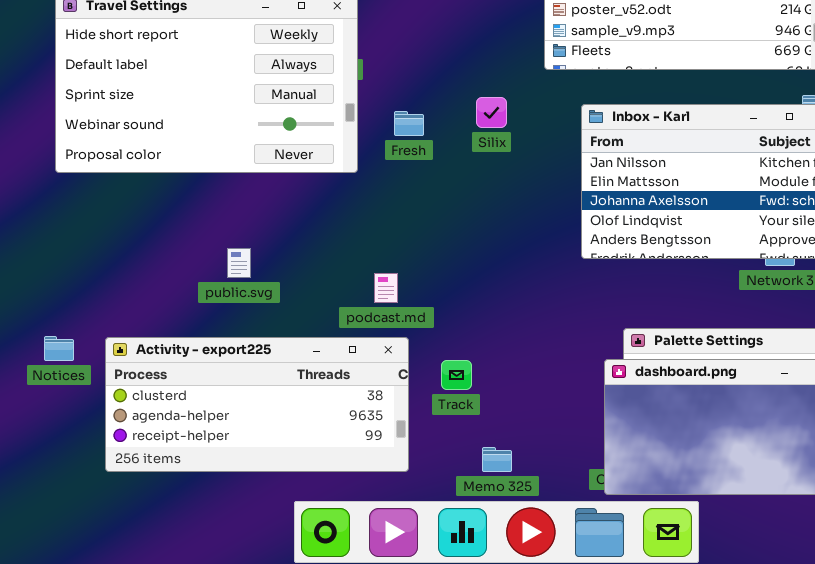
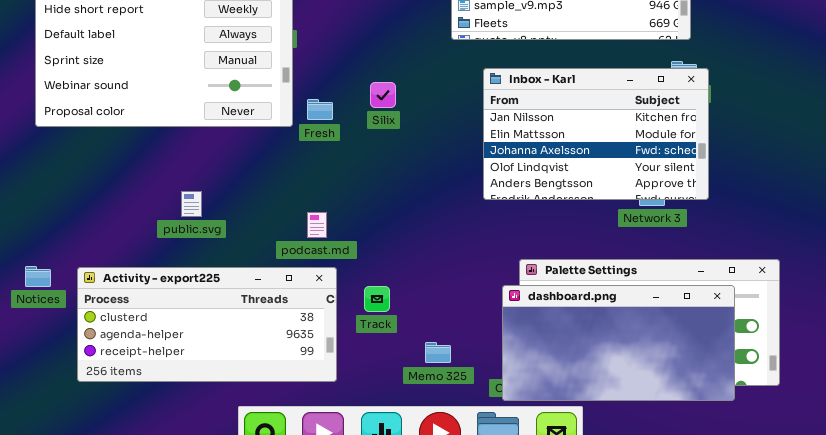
Silix: [476,97,507,128] -> [370,82,396,108], moved
Fresh: [394,111,424,136] -> [307,99,333,120], moved
Memo 325: [482,447,512,472] -> [425,342,451,363], moved

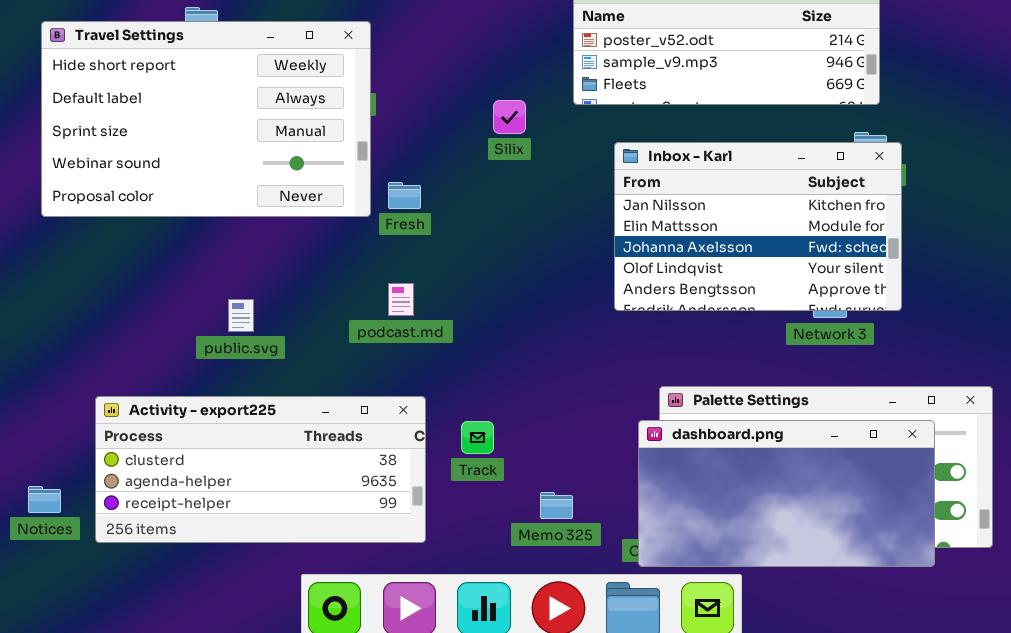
Silix: [370,82,396,108] -> [493,100,526,134], moved
podcast.md: [307,212,327,238] -> [388,283,414,316], moved
Notices: [25,266,51,287] -> [28,486,61,513], moved

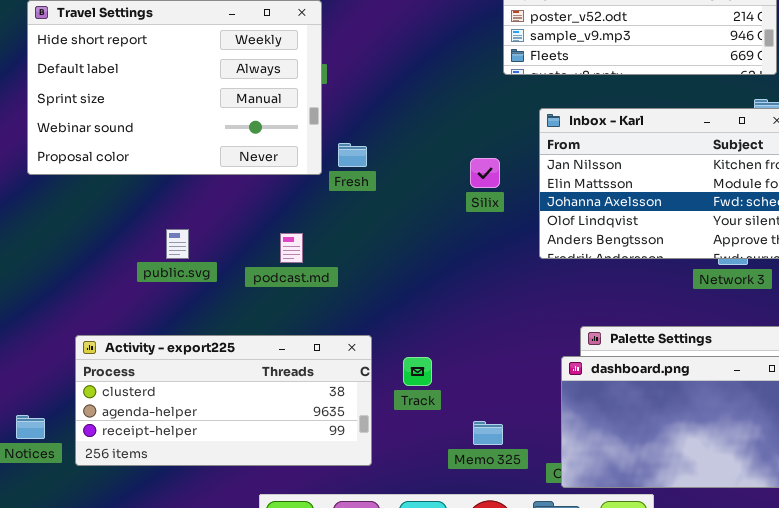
Silix: [493,100,526,134] -> [470,158,500,188], moved
podcast.md: [388,283,414,316] -> [280,233,303,263], moved
public.svg: [228,299,254,332] -> [166,229,189,259], moved

